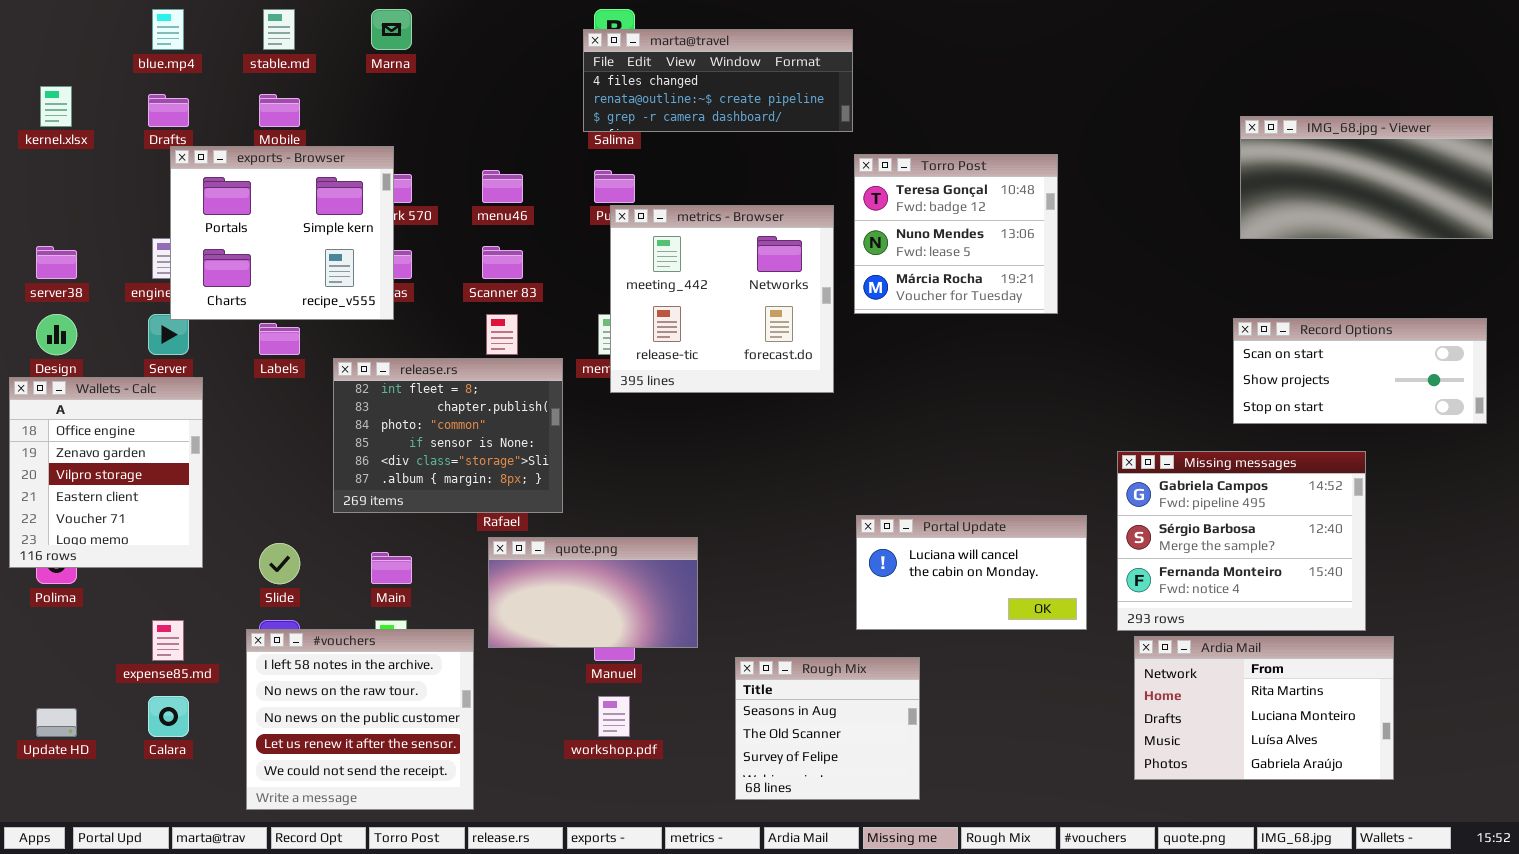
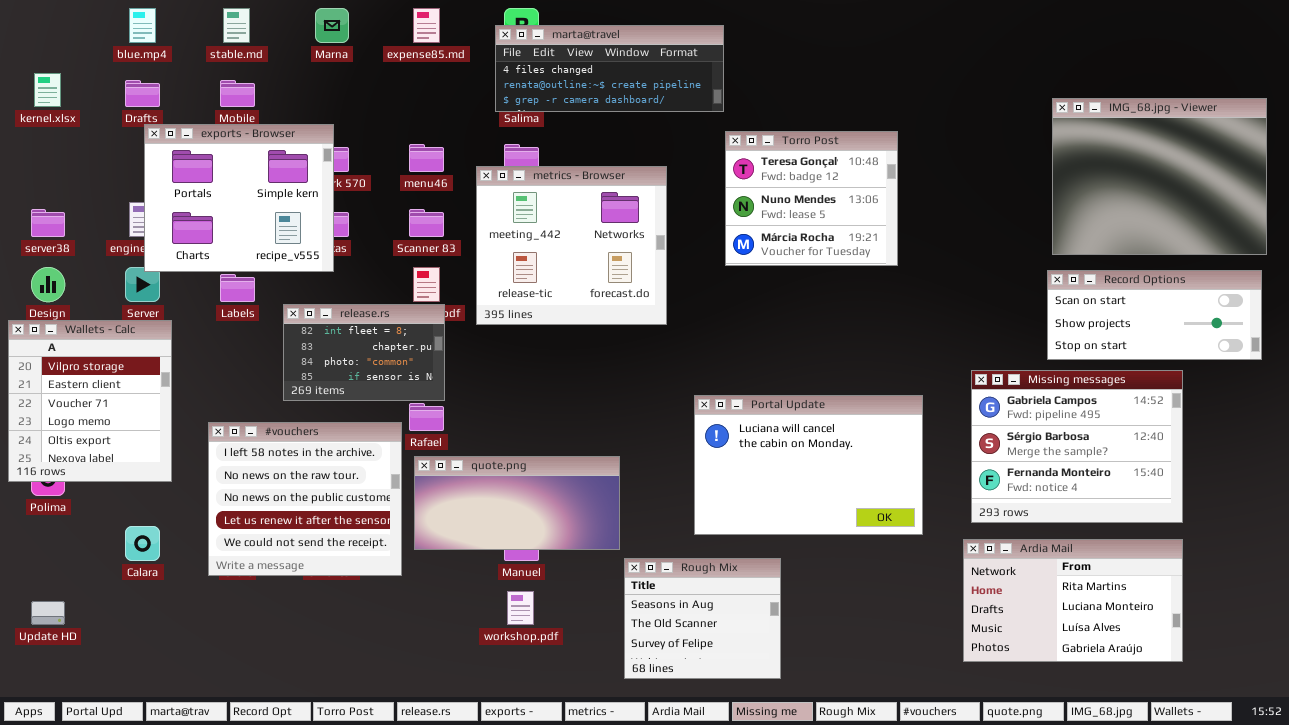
IMG_68.jpg - Viewer: [1240,116,1493,239] -> [1052,98,1267,255], resized
metrics - Browser: [610,205,834,393] -> [476,166,667,325], moved
release.rs: [333,358,563,513] -> [283,304,445,401], resized
Wallets - Calc: [9,377,203,568] -> [8,320,172,482], scrolled down 2 rows
Missing messages: [1117,451,1366,631] -> [971,370,1183,523], moved
Portal Update: [856,515,1087,630] -> [694,395,923,535], resized
quote.png: [488,537,698,648] -> [414,456,620,550], resized
expense85.md: [152,620,184,661] -> [413,8,440,43], moved
#vouchers: [246,629,474,810] -> [208,422,402,576], moved
Calara: [148,696,189,737] -> [125,526,160,561], moved

